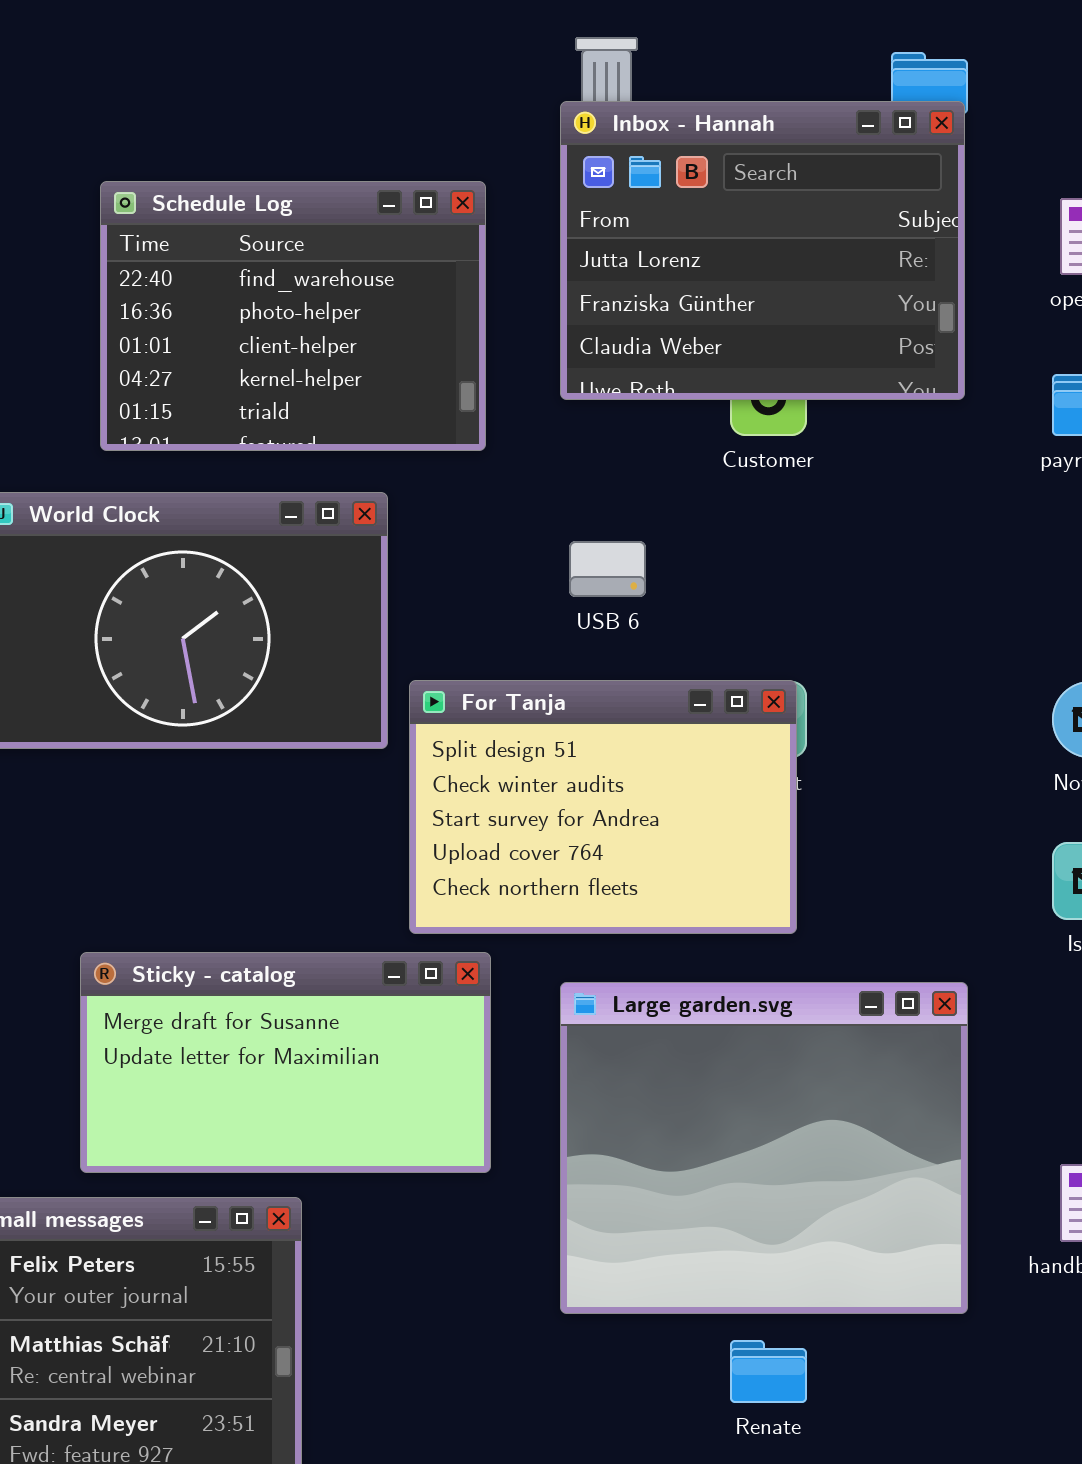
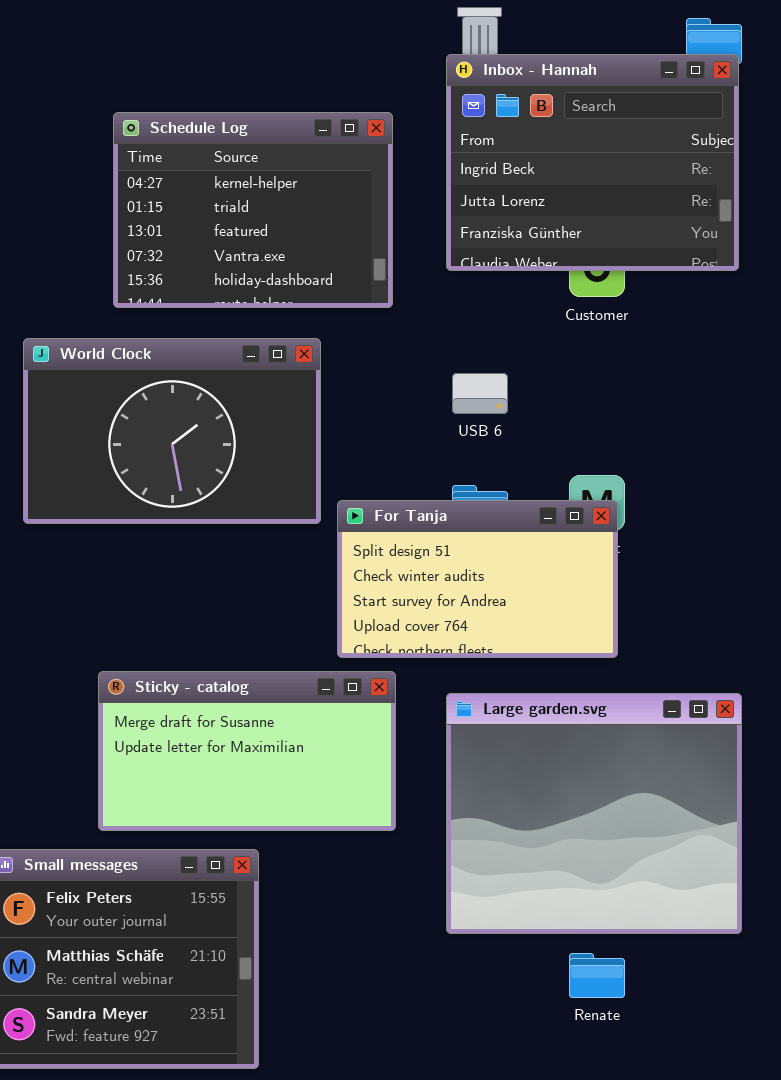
Inbox - Hannah: [560,101,965,400] -> [446,54,739,271], scrolled up 1 row
Schedule Log: [100,181,486,451] -> [113,112,393,308], scrolled down 3 rows
For Tanja: [409,680,797,934] -> [337,500,618,658], resized

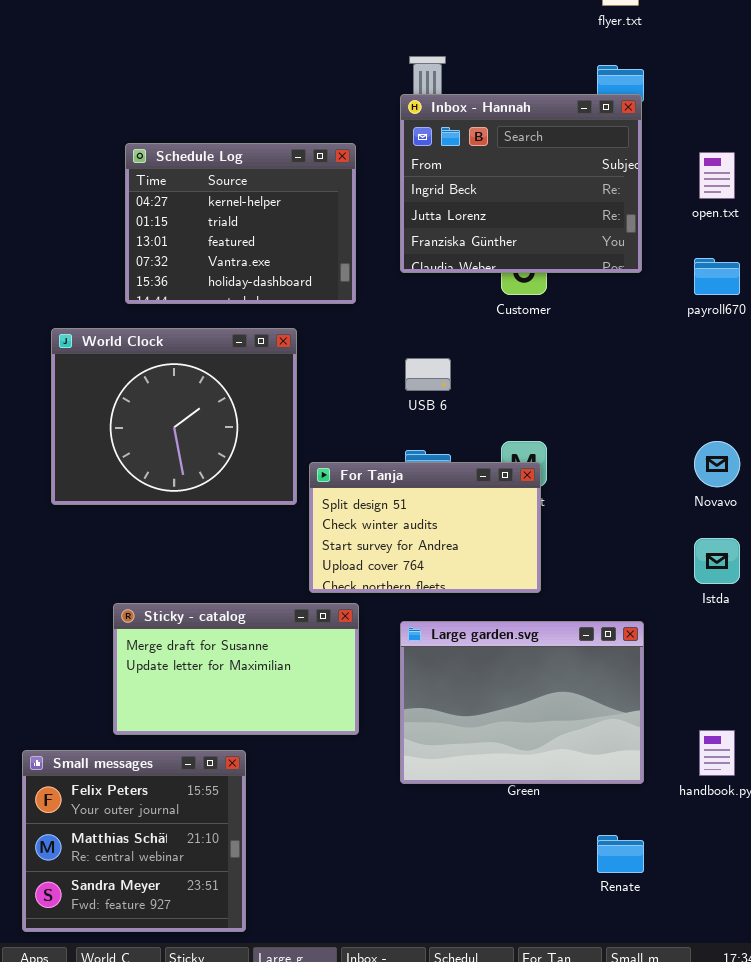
World Clock: [23,338,321,524] -> [51,328,297,505], resized
Large garden.svg: [446,693,742,934] -> [400,621,644,784], resized
Renate: [569,953,625,998] -> [597,835,644,873], moved

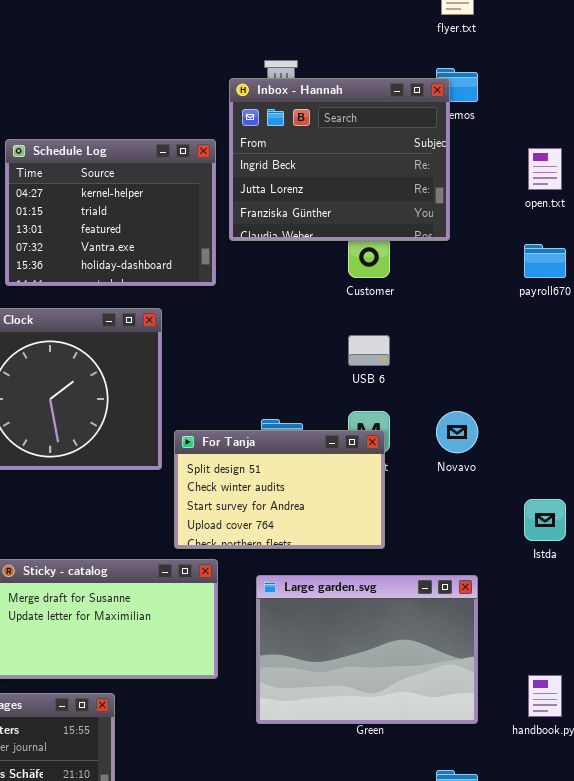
Inbox - Hannah: [400,94,642,273] -> [229,78,450,241], moved
USB 6: [405,358,451,391] -> [348,335,390,366], moved
Novavo: [694,441,740,487] -> [436,411,478,453], moved

